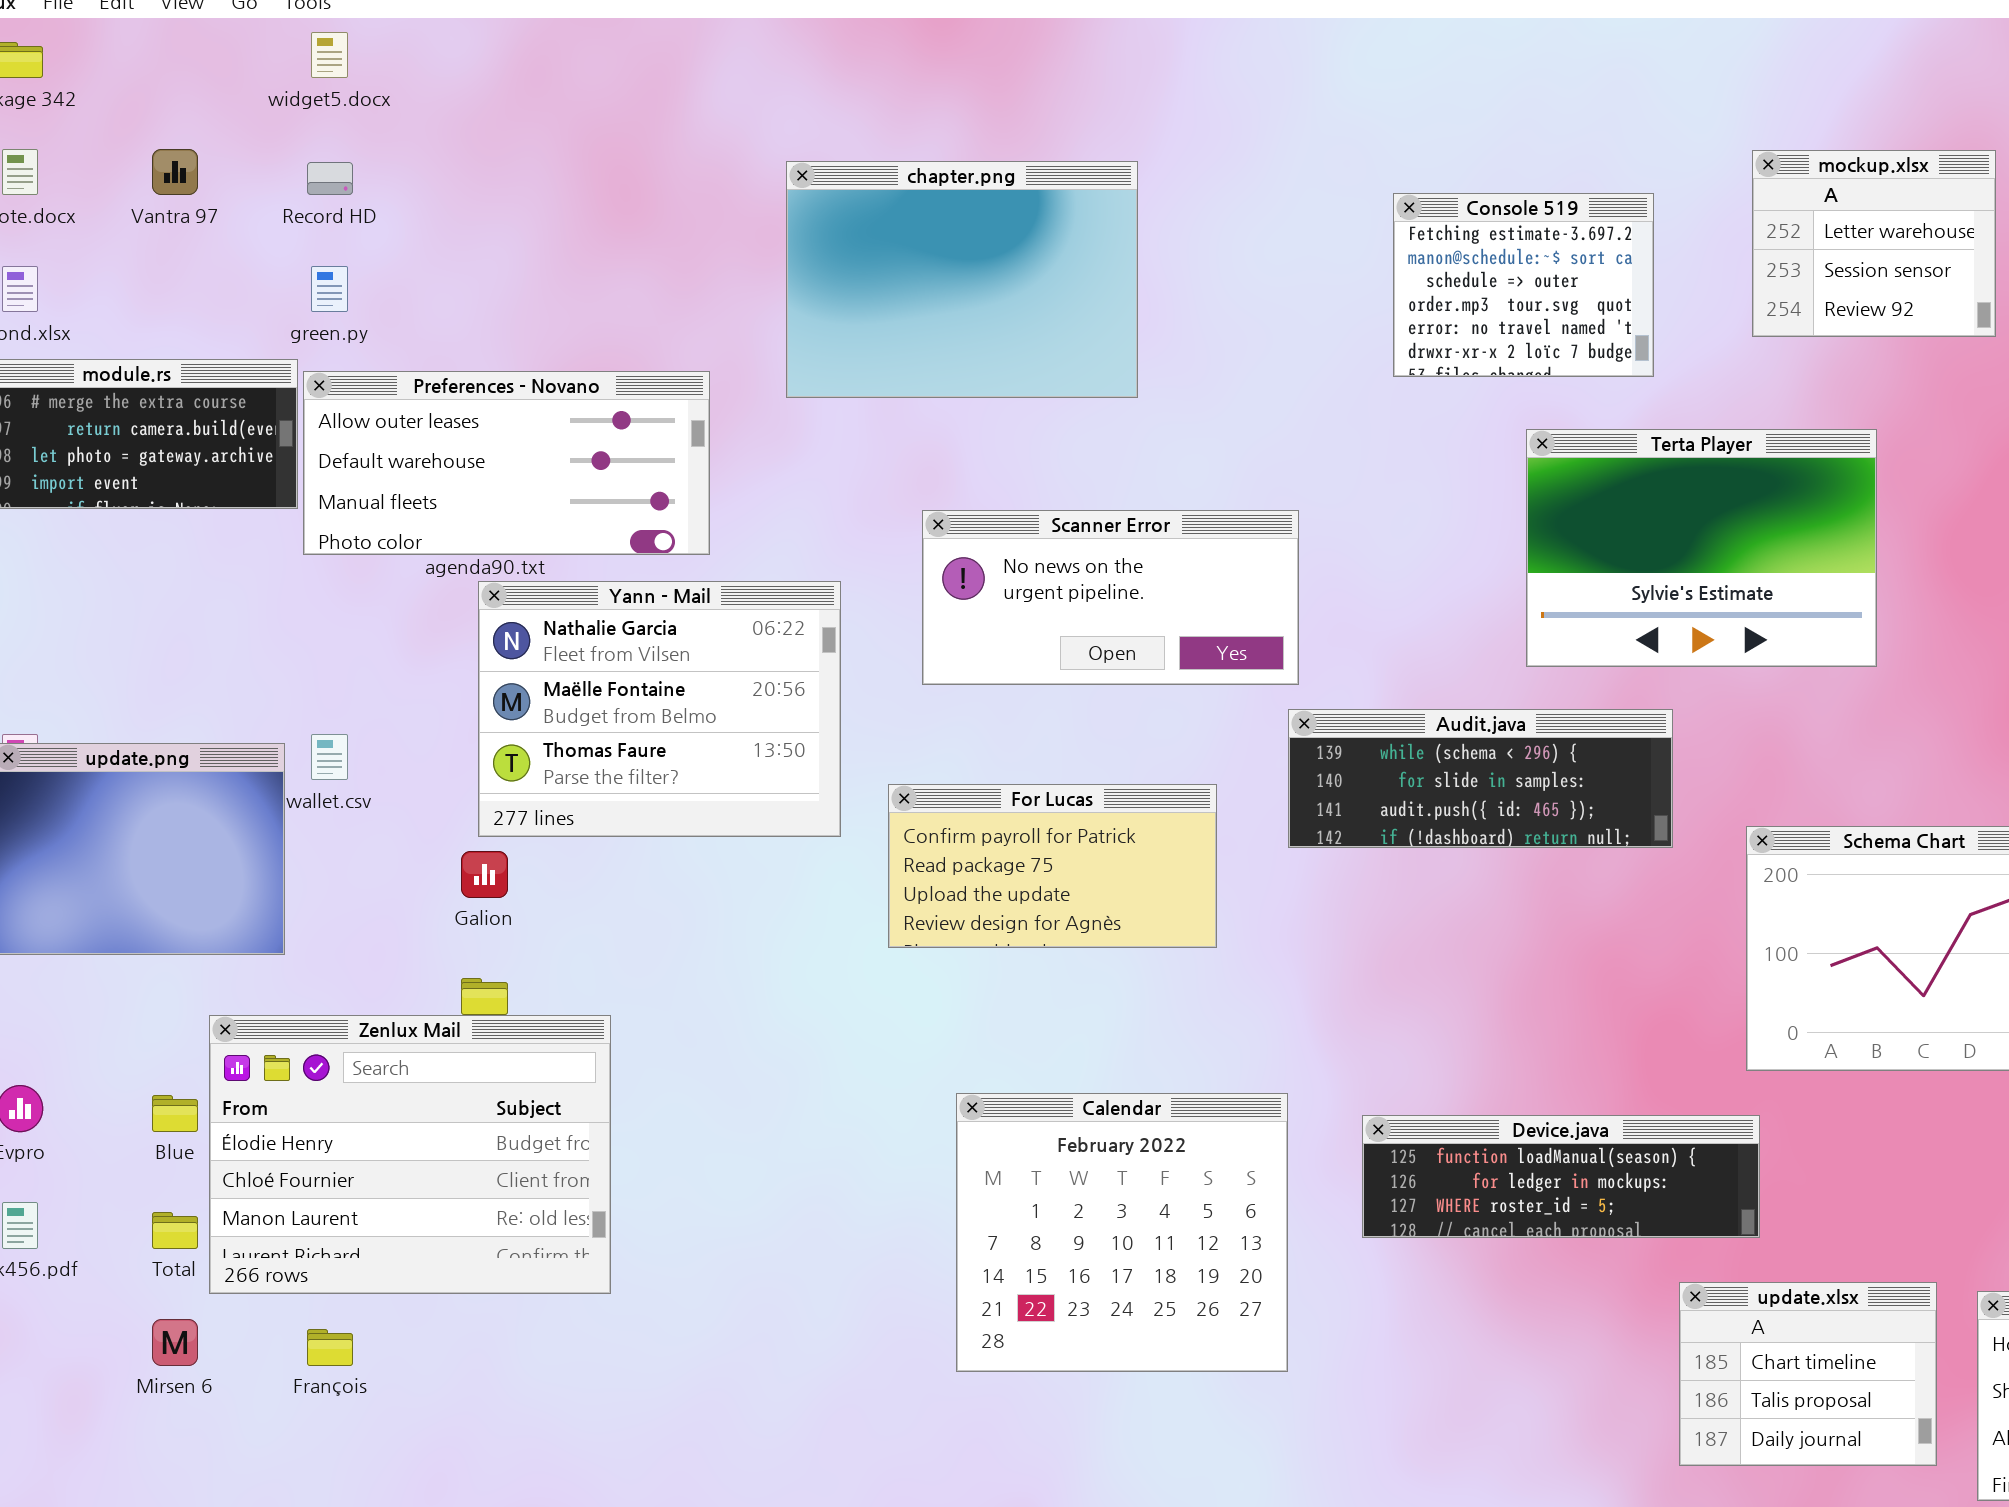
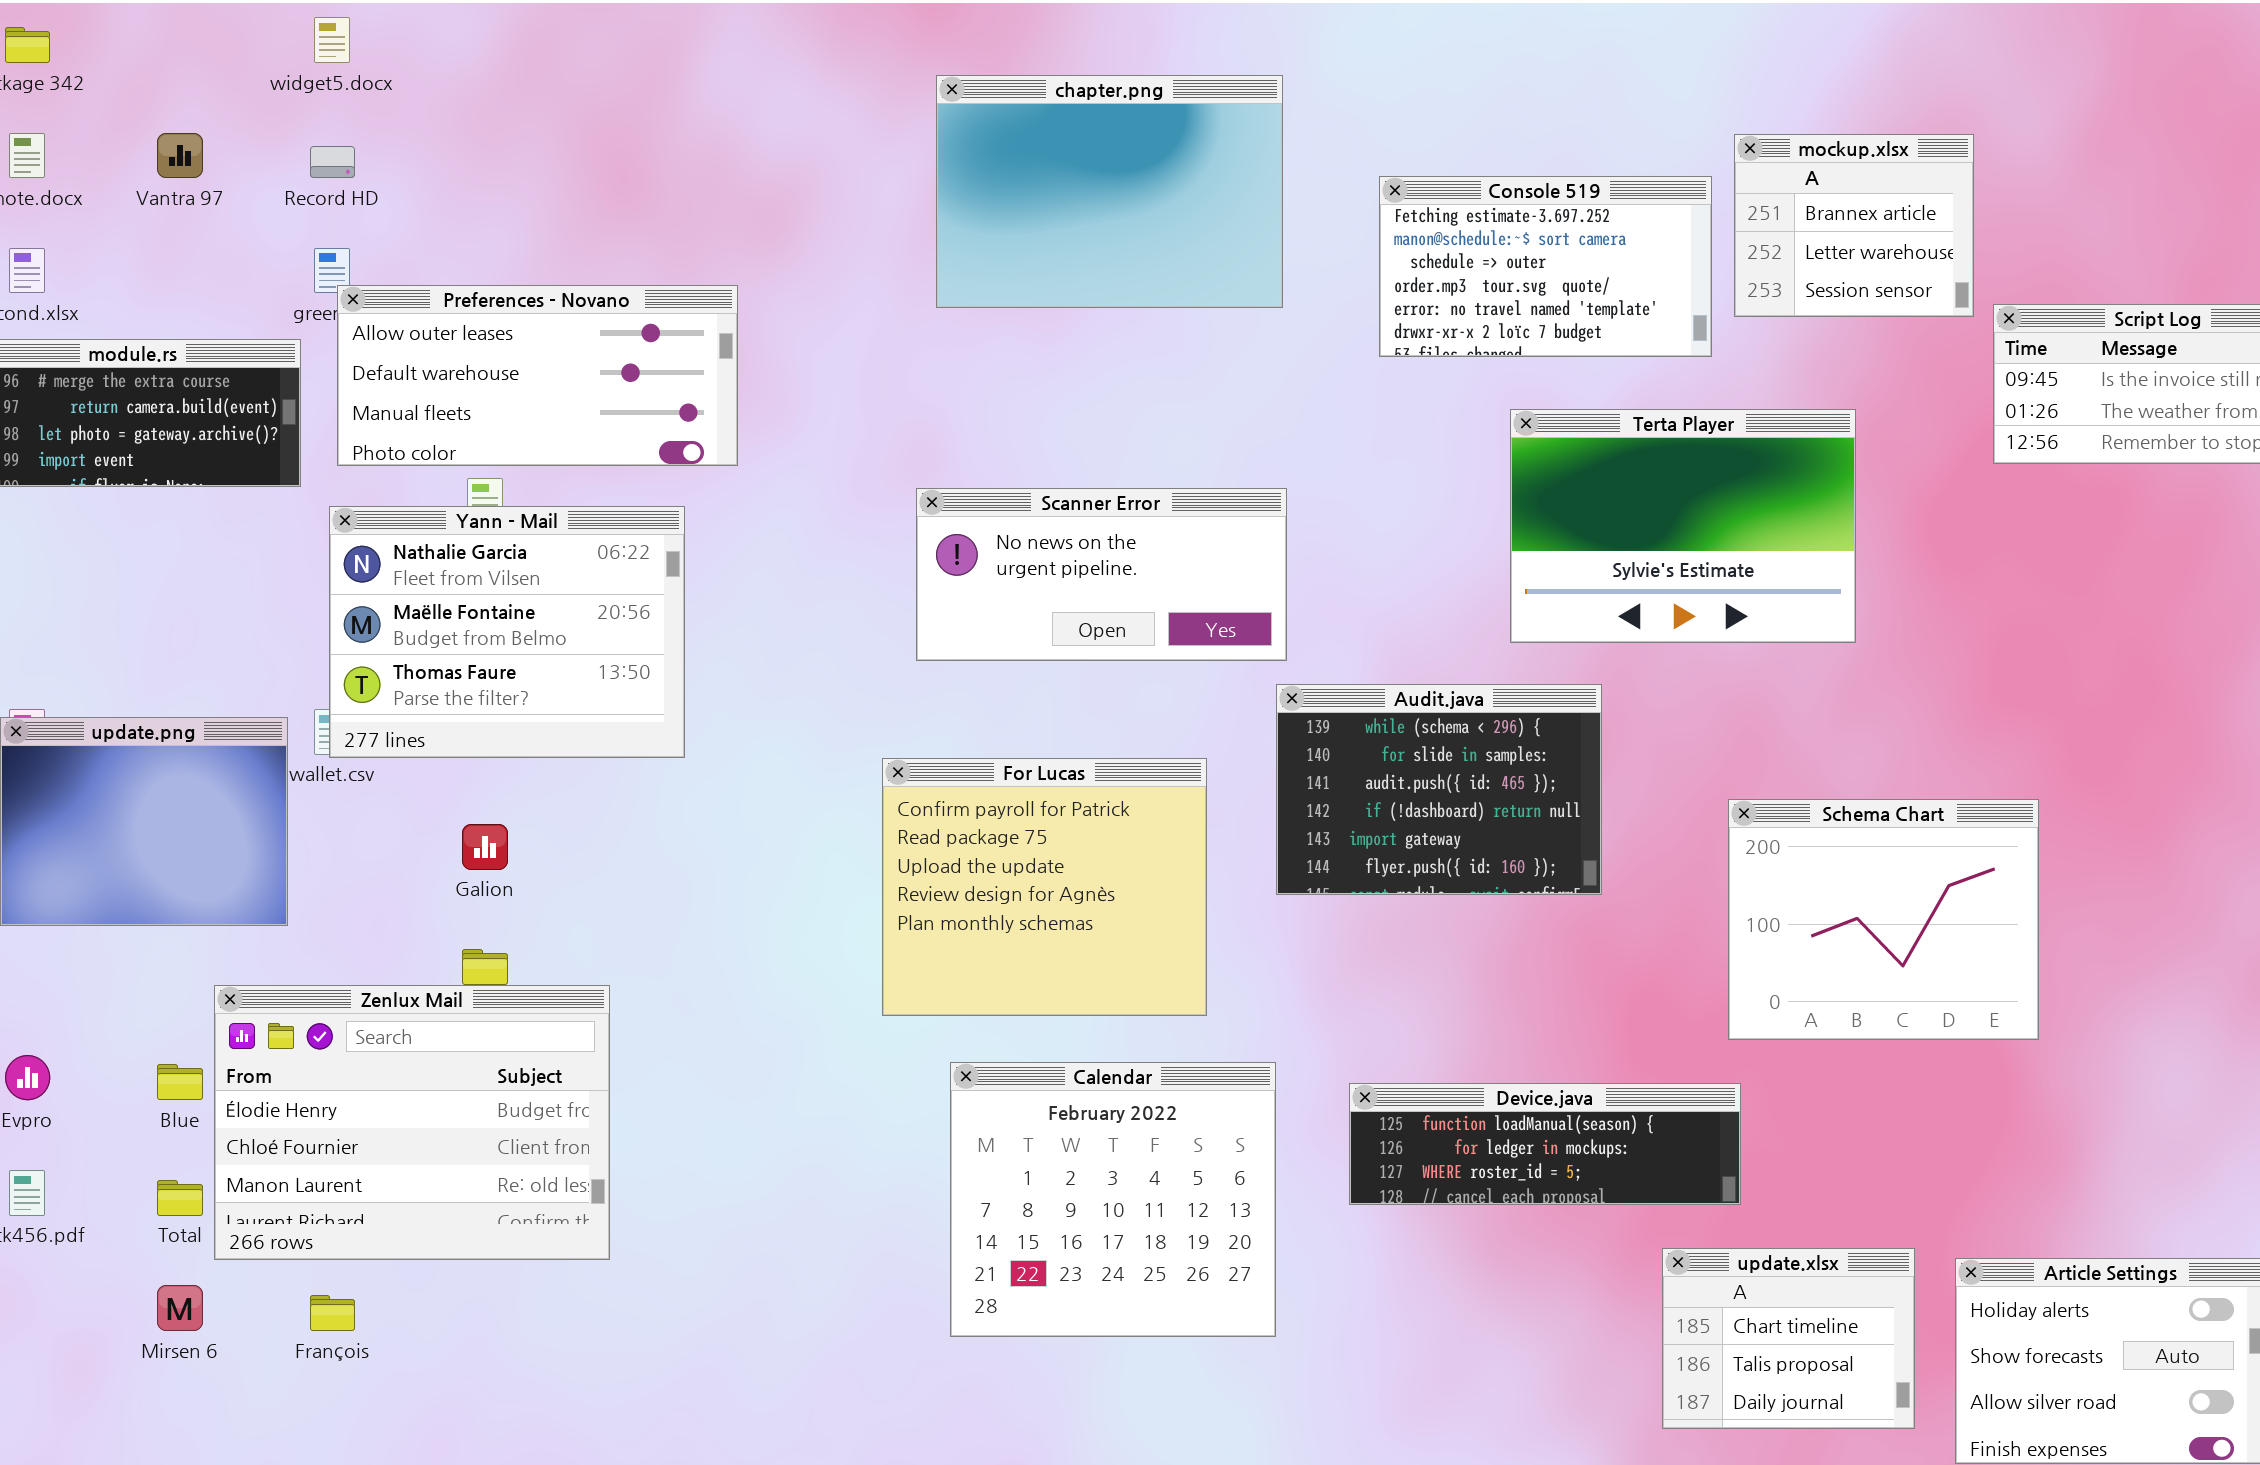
mockup.xlsx: [1752,150,1996,337] -> [1734,134,1974,317], scrolled up 1 row
chapter.png: [786,161,1138,398] -> [936,75,1283,308], moved
Console 519: [1393,193,1654,377] -> [1379,176,1712,357], resized
Preferences - Novano: [303,371,710,555] -> [337,285,738,466], moved
Yann - Mail: [478,581,841,837] -> [329,506,685,758], moved
Audit.java: [1288,709,1673,848] -> [1276,684,1602,895], resized
For Lucas: [888,784,1217,948] -> [882,758,1207,1016], resized

